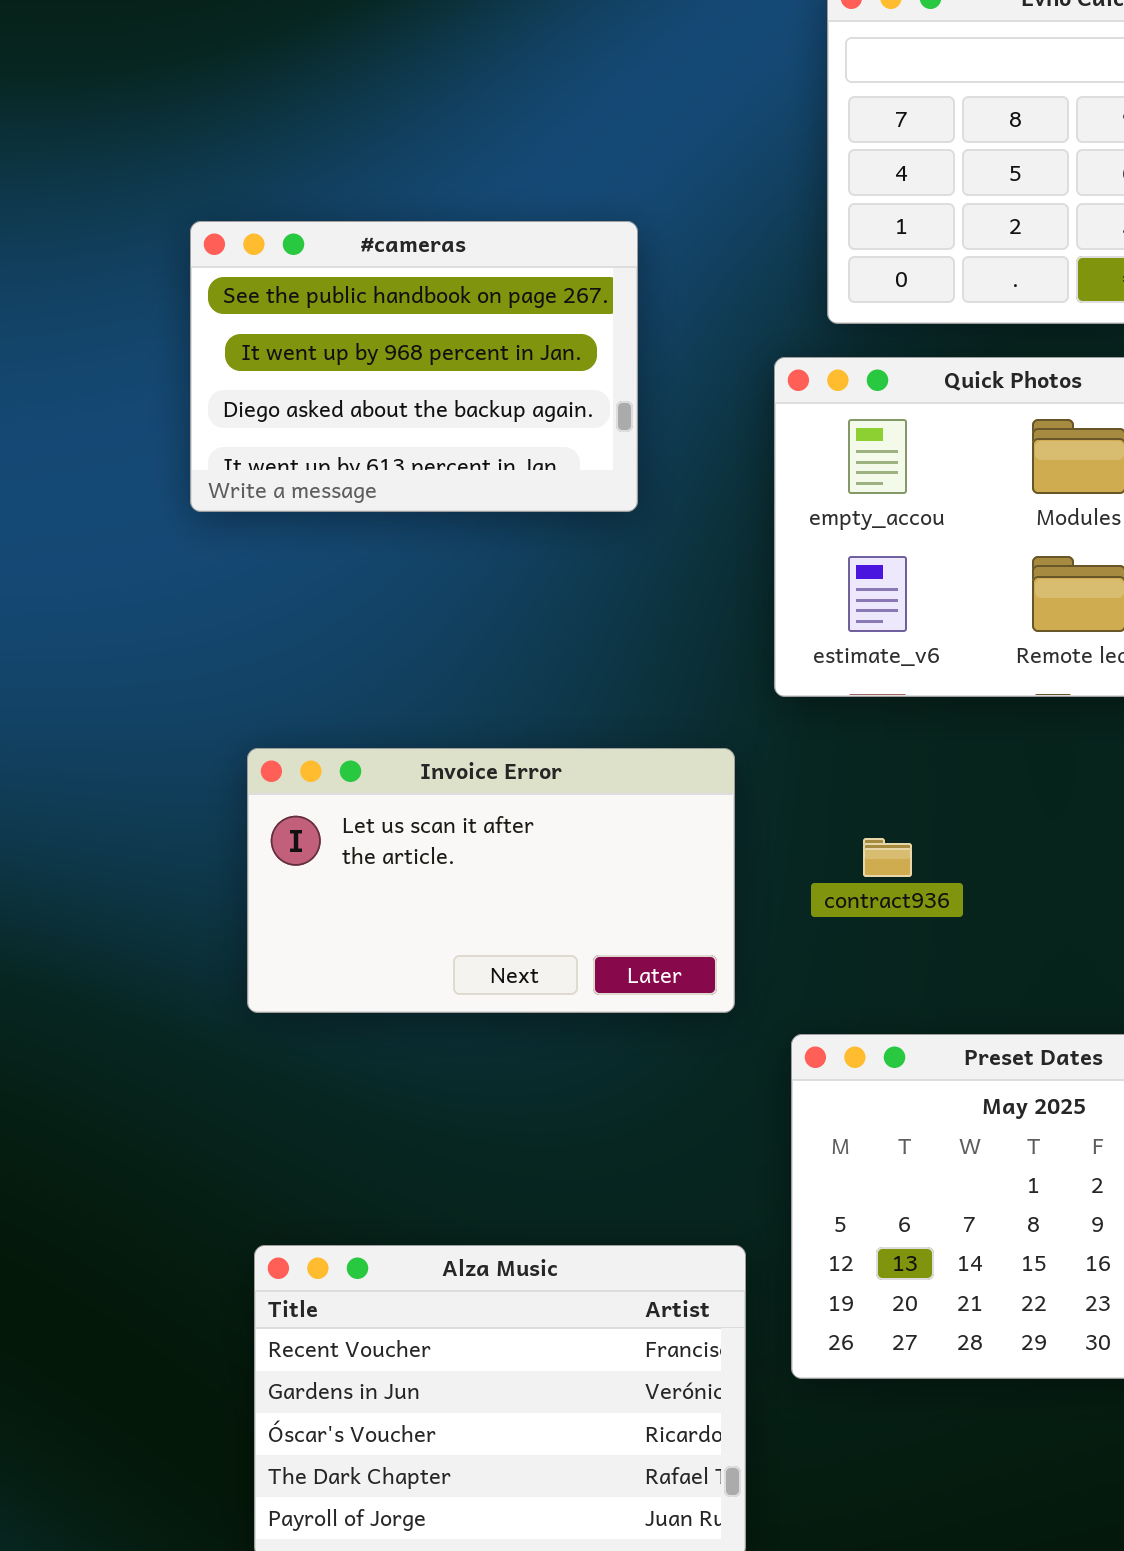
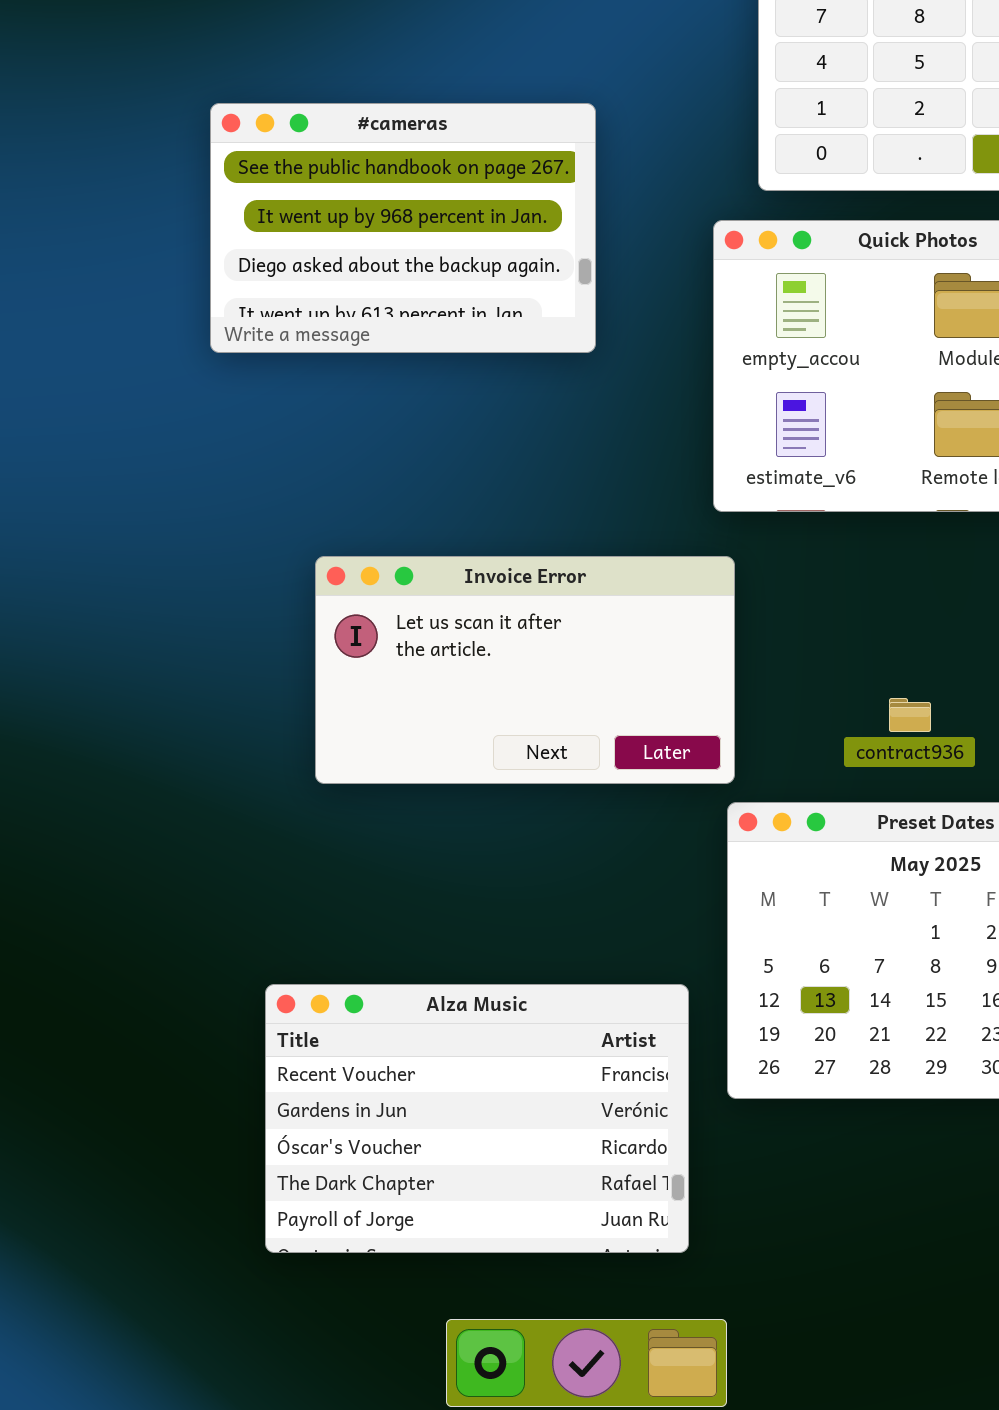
Invoice Error: [247,748,735,1013] -> [315,556,735,784], moved
contract936: [863,838,912,877] -> [889,698,931,732], moved

